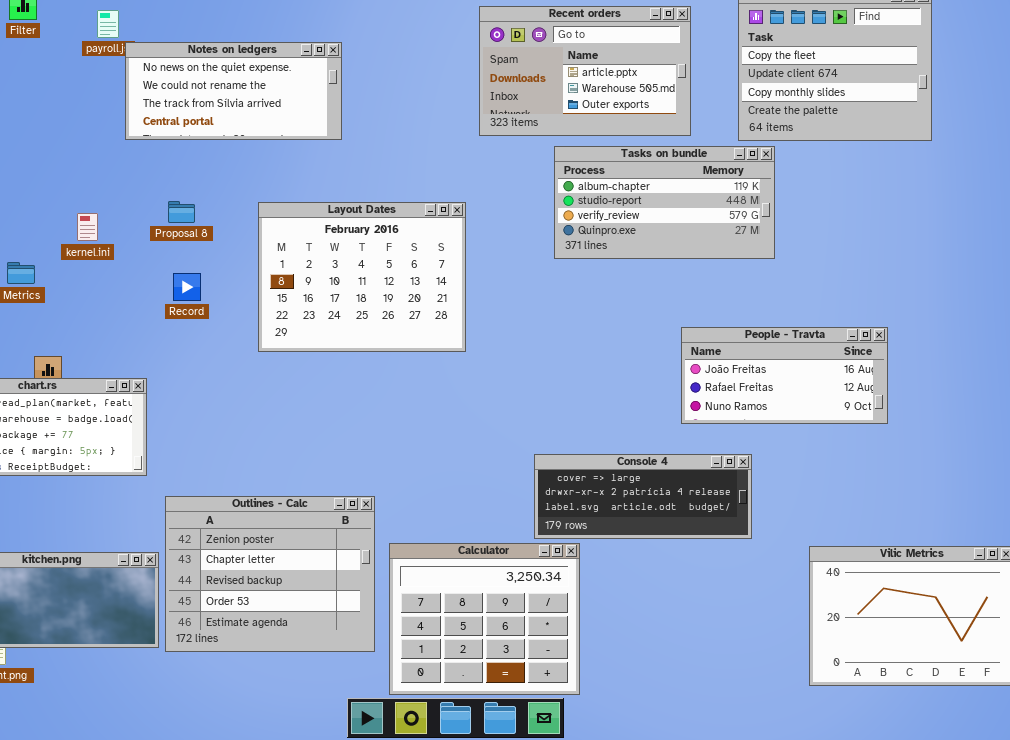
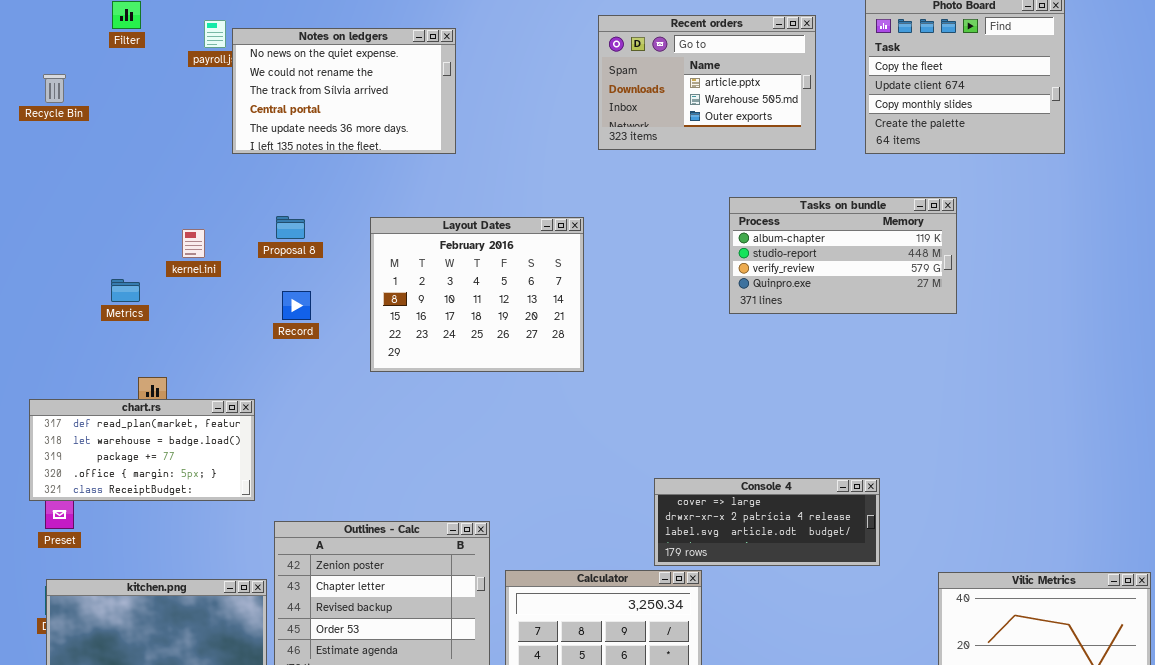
Notes on ledgers: [125,42,342,140] -> [232,28,456,154], resized
Tasks on bundle: [554,146,775,259] -> [729,197,957,314], moved
People - Travta: [681,327,888,424] -> none, closed

